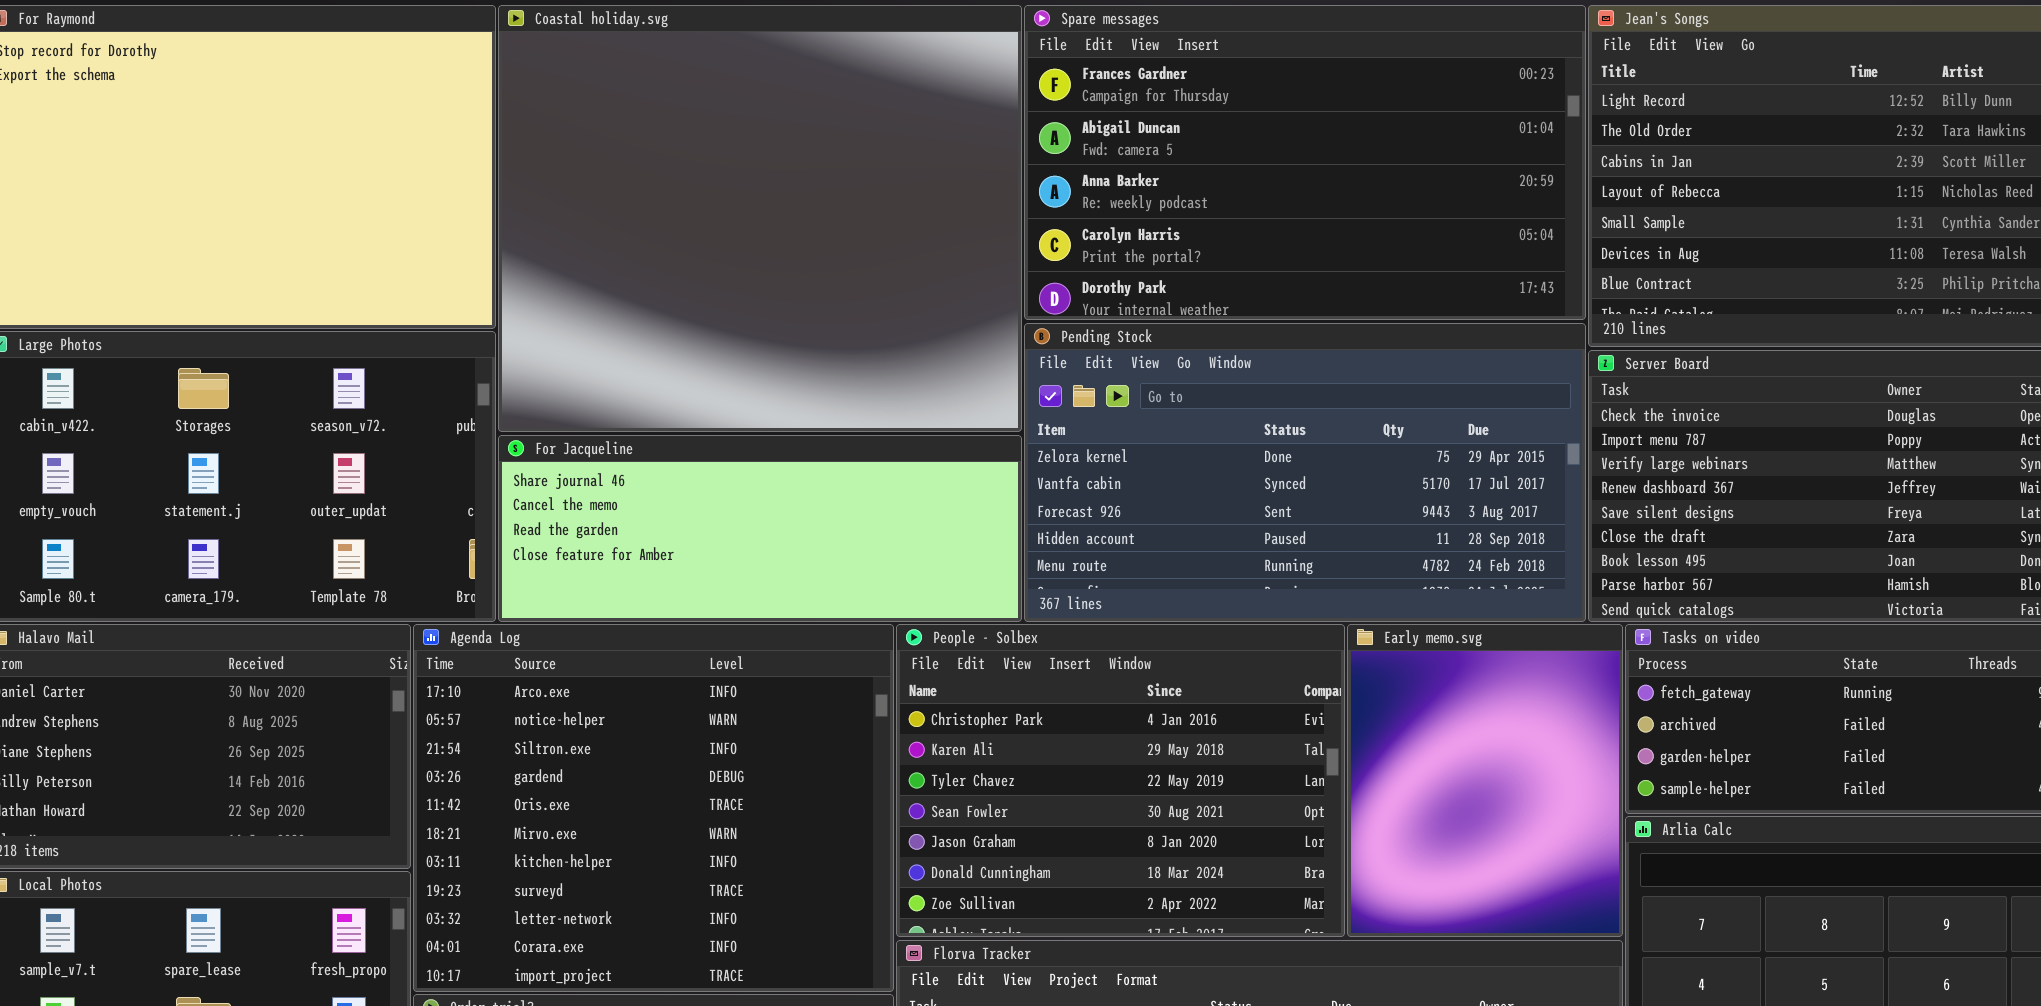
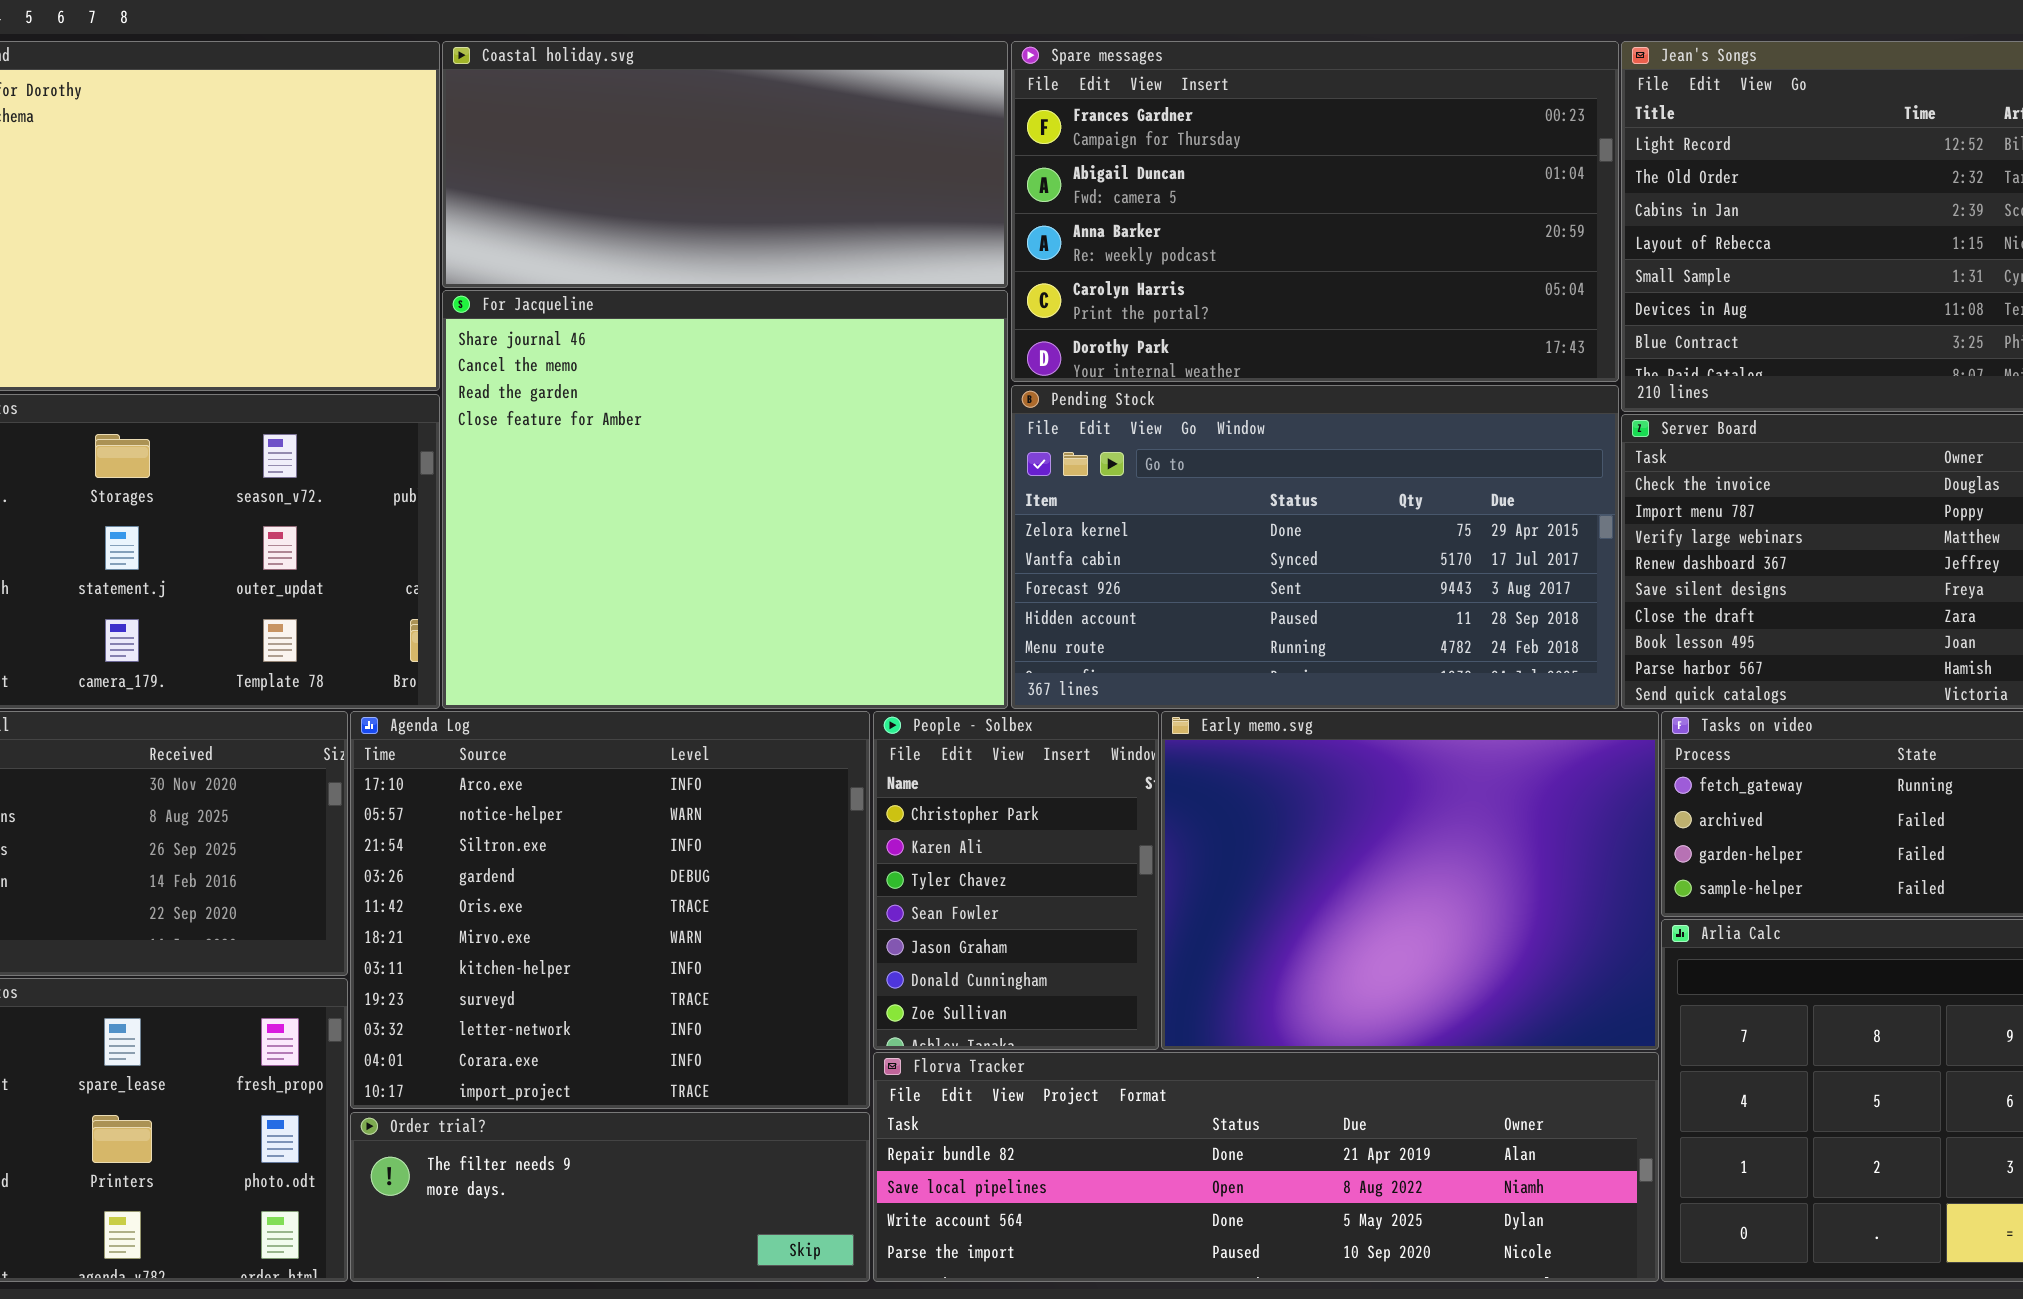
Coastal holiday.svg: [498,5,1022,432] -> [442,41,1008,288], resized
For Jacqueline: [498,435,1022,622] -> [442,290,1008,709], resized
People - Solbex: [896,624,1345,937] -> [873,711,1159,1050], resized
Early memo.svg: [1347,624,1623,937] -> [1161,711,1659,1050], resized

